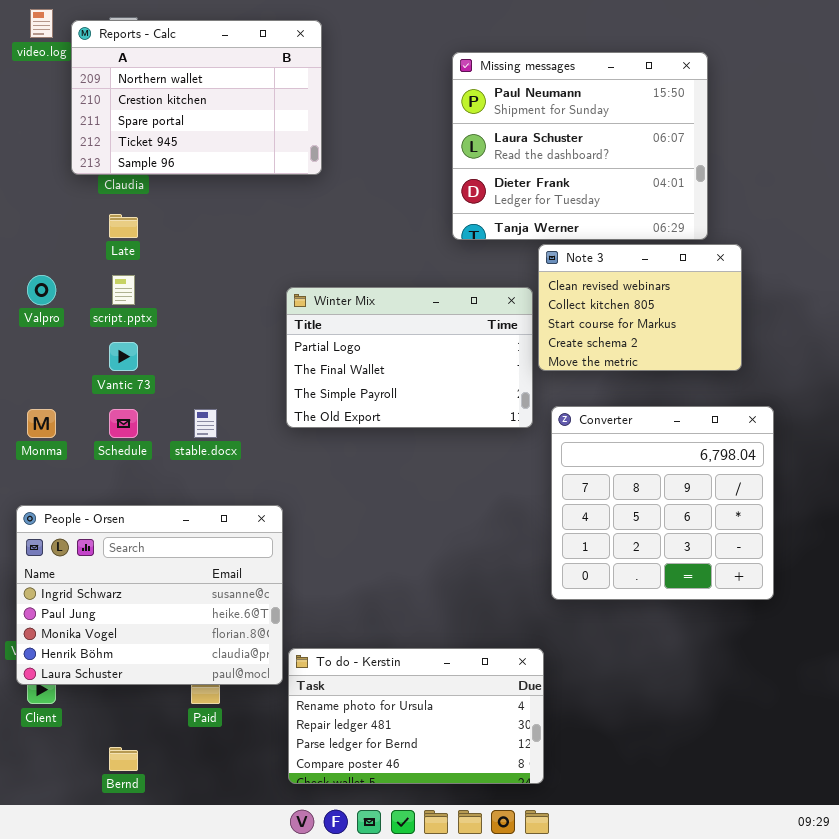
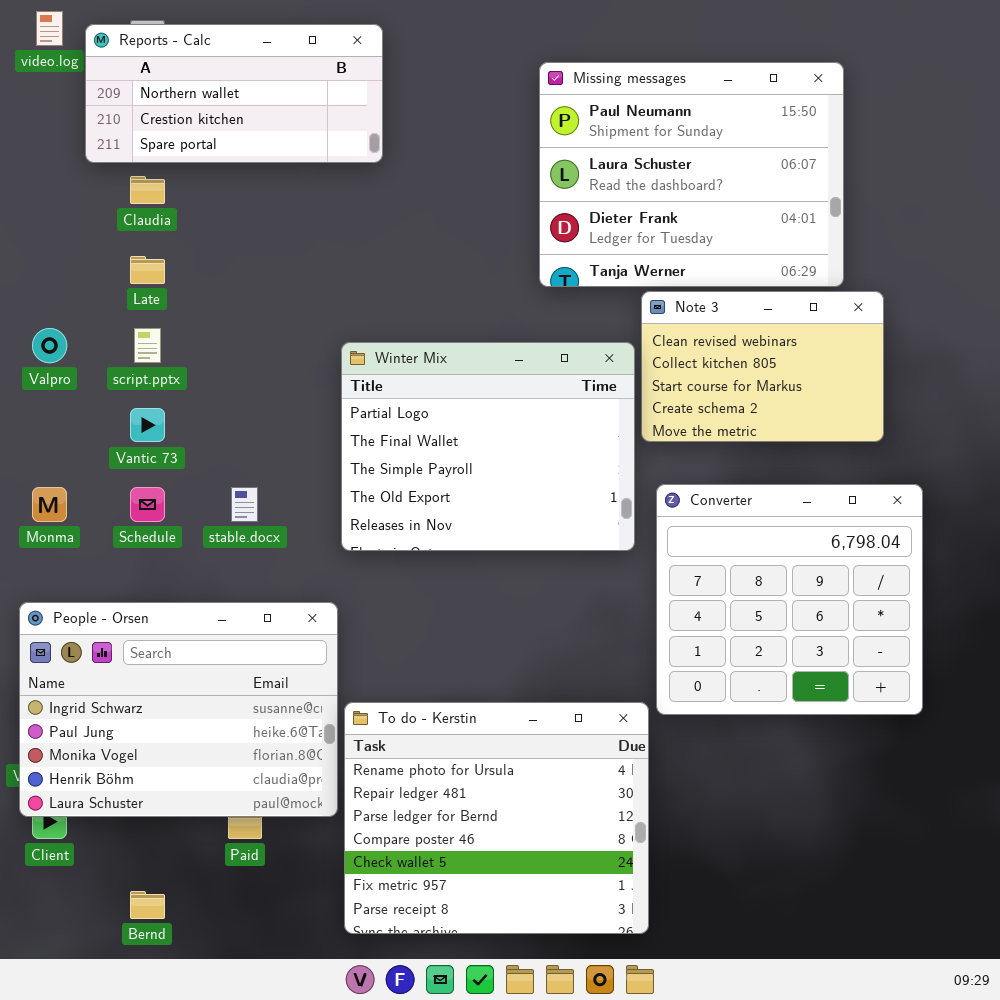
Reports - Calc: [71,20,322,175] -> [85,24,383,163], resized
Winter Mix: [286,287,533,428] -> [341,342,635,551], resized
To do - Kerstin: [288,648,544,784] -> [344,702,649,934], resized

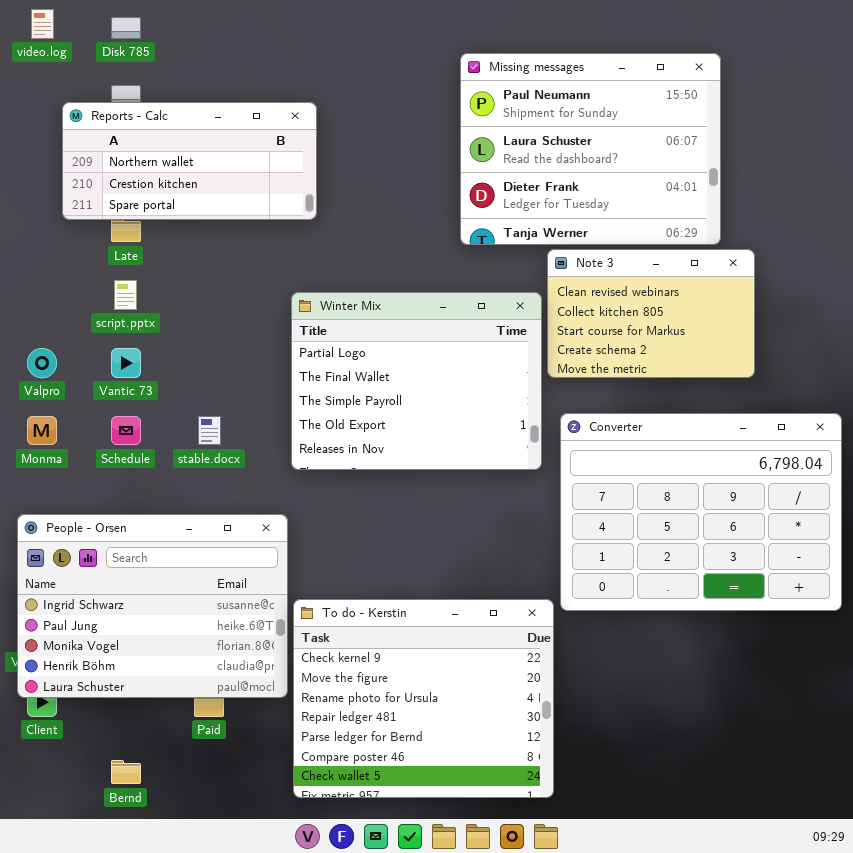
Reports - Calc: [85,24,383,163] -> [62,102,317,220], moved
Valpro: [32,328,67,363] -> [27,348,57,378], moved
Converter: [656,484,923,715] -> [560,413,842,611], resized
To do - Kerstin: [344,702,649,934] -> [293,599,554,798], scrolled up 2 rows

